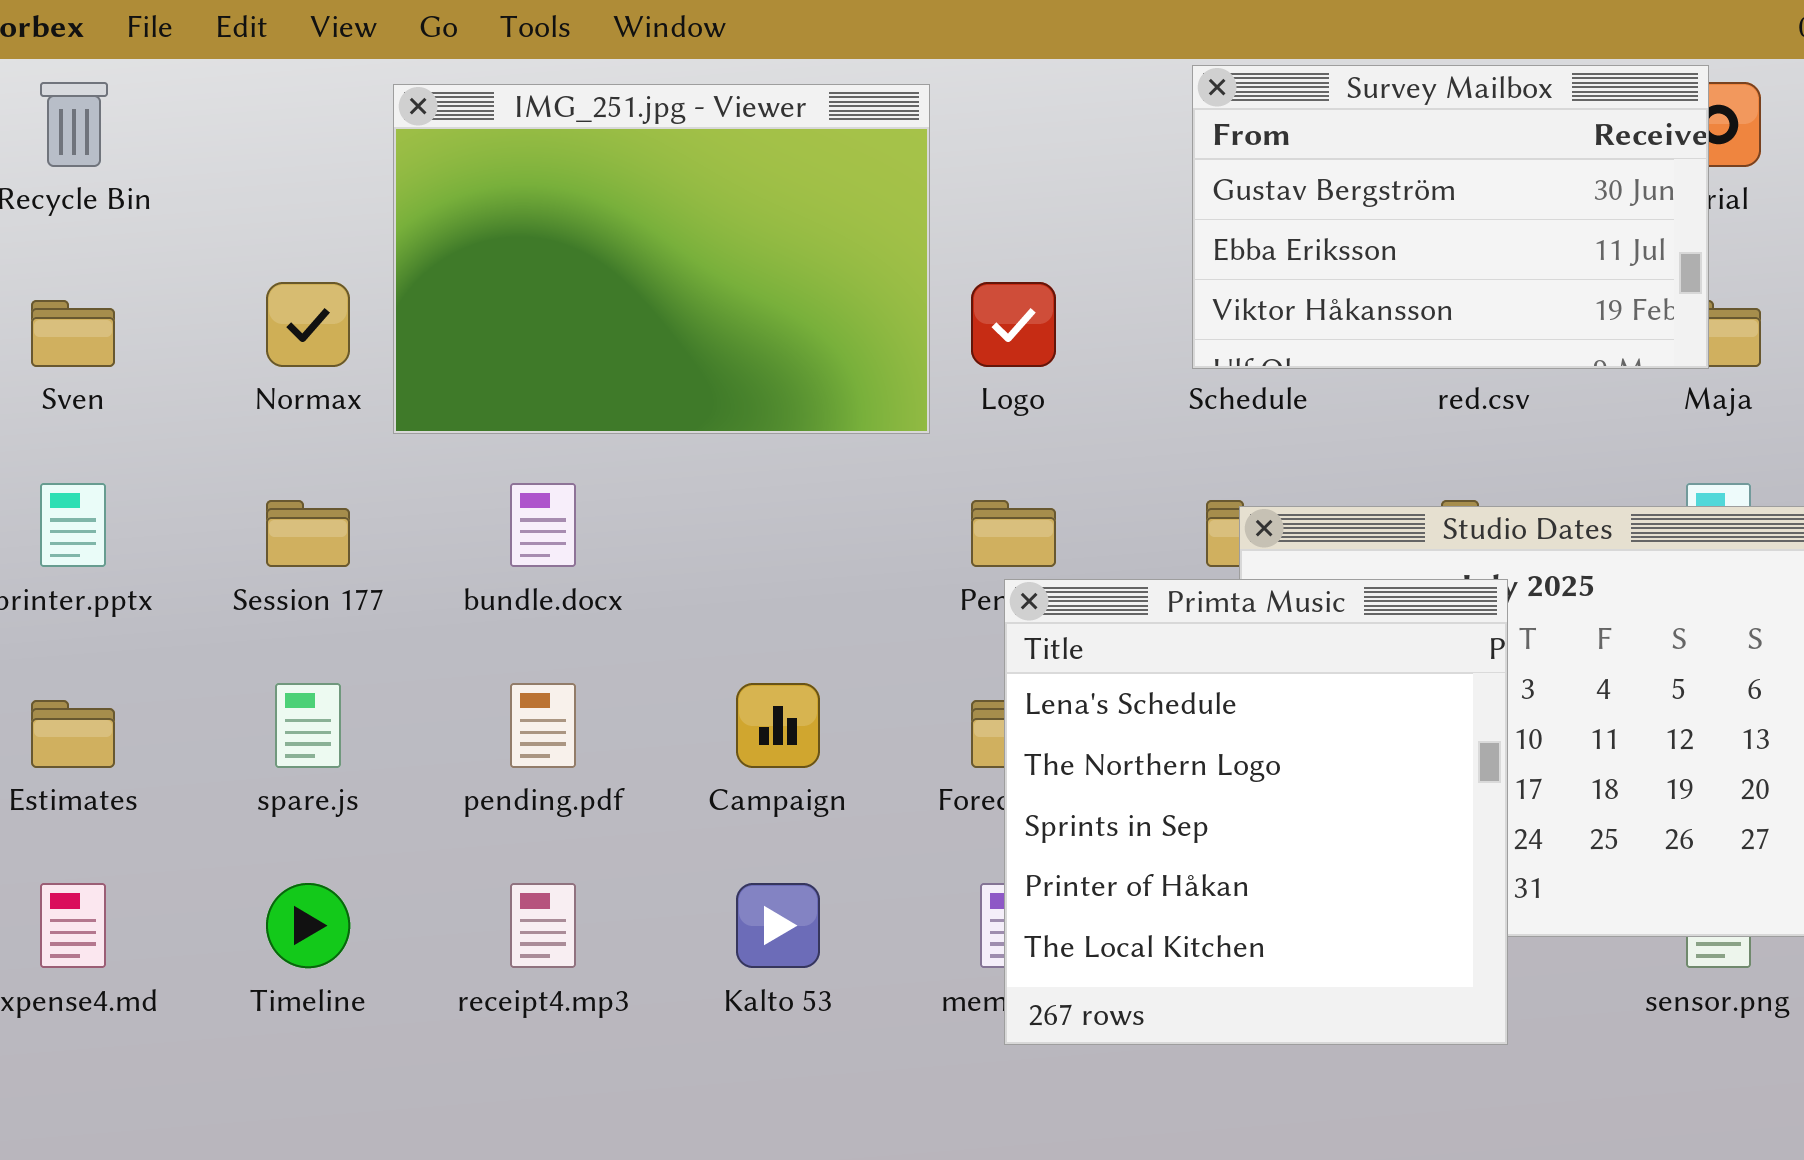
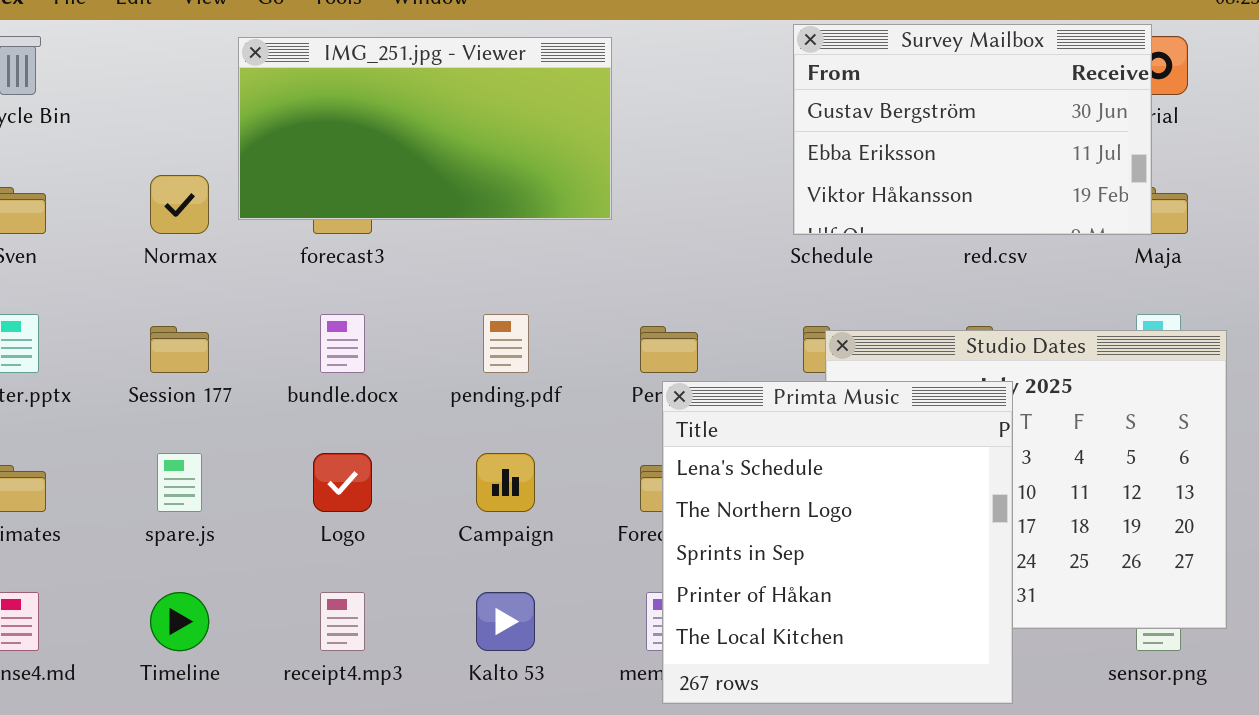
IMG_251.jpg - Viewer: [393,84,930,434] -> [238,37,612,220], resized
Logo: [971,282,1056,367] -> [313,453,372,512], moved
pending.pdf: [510,683,576,768] -> [483,314,529,373], moved

